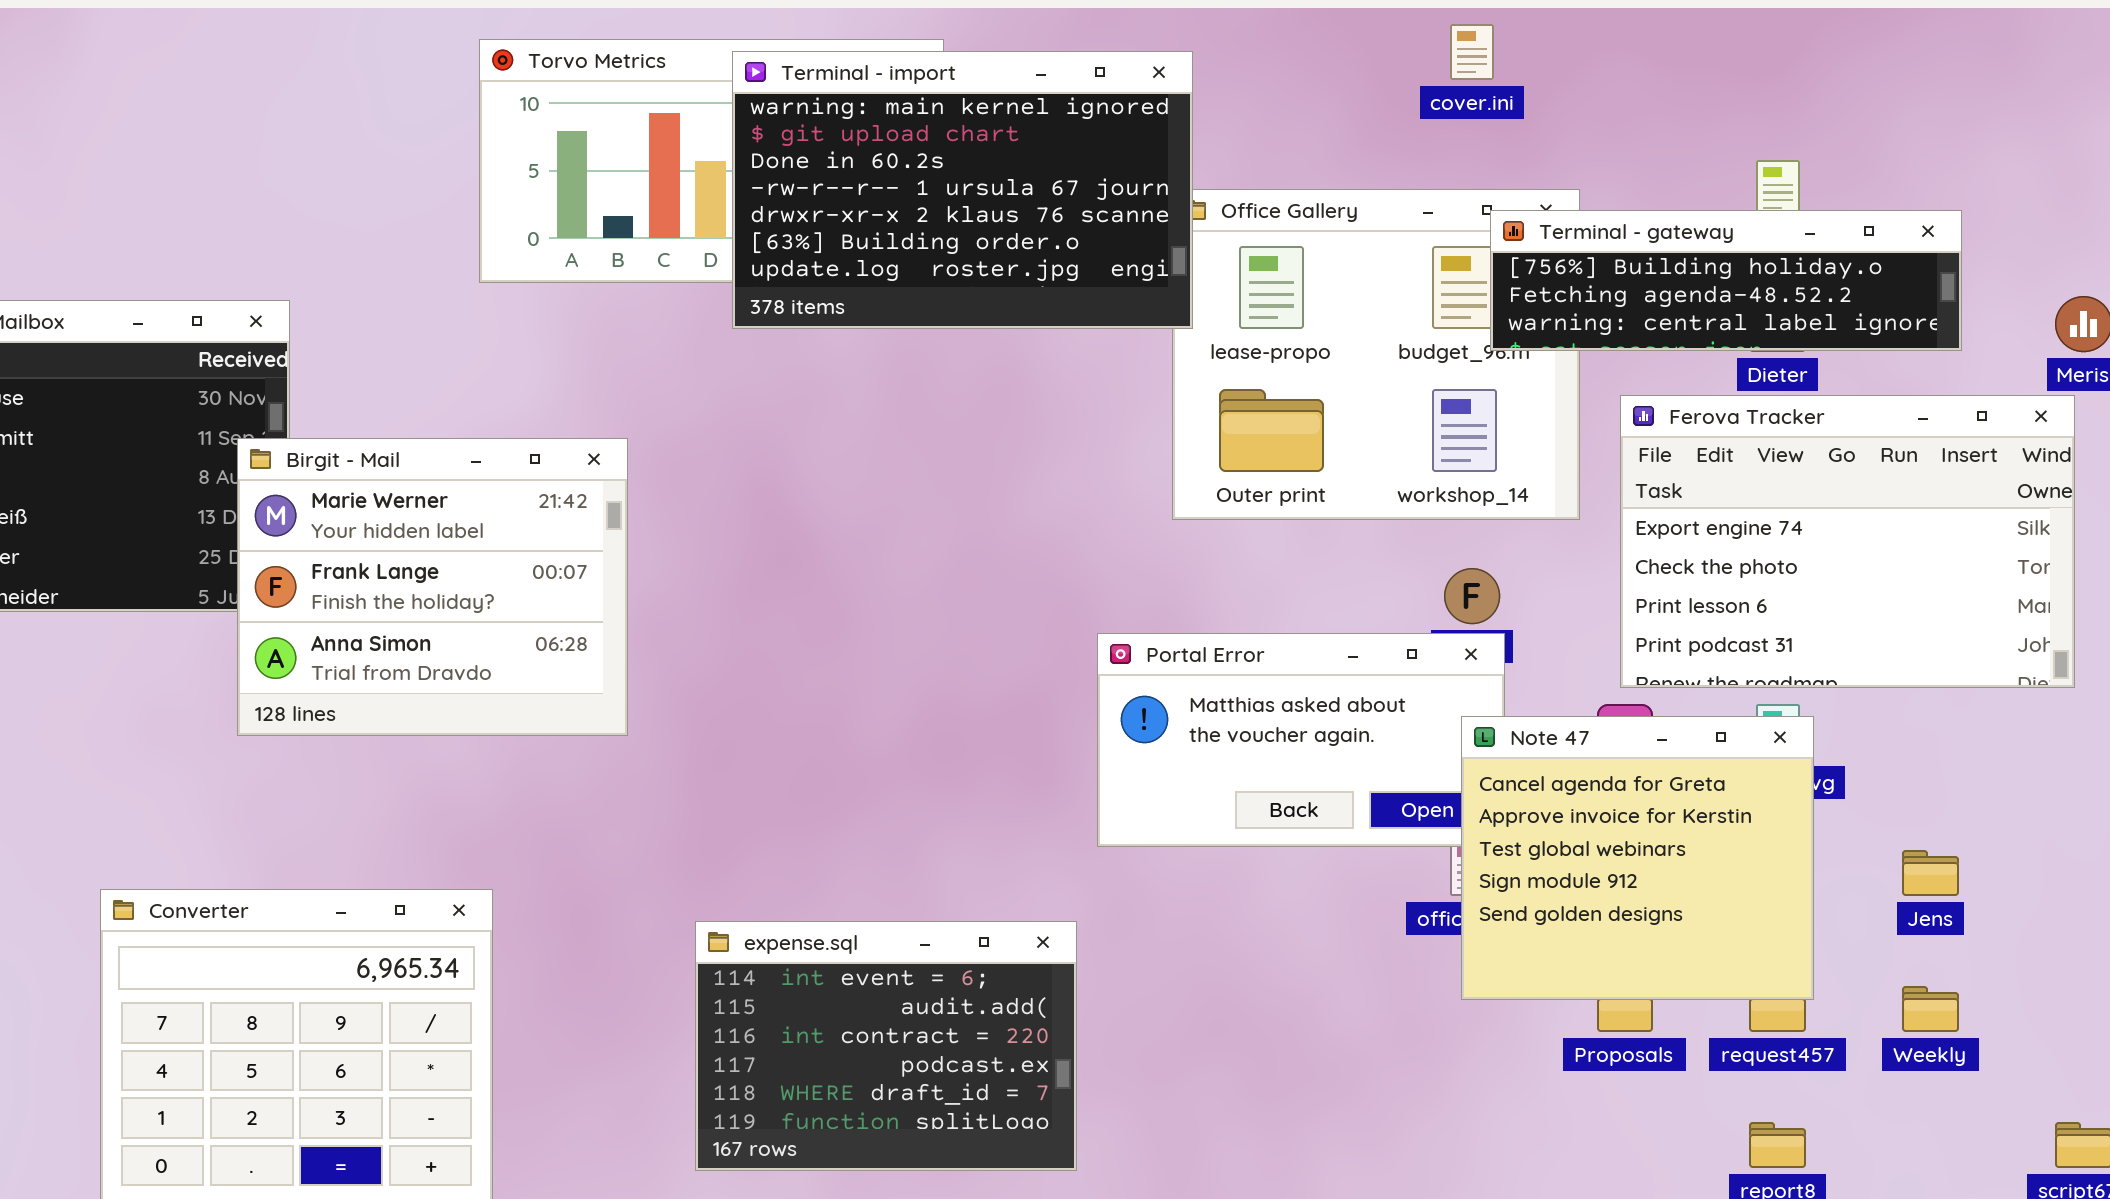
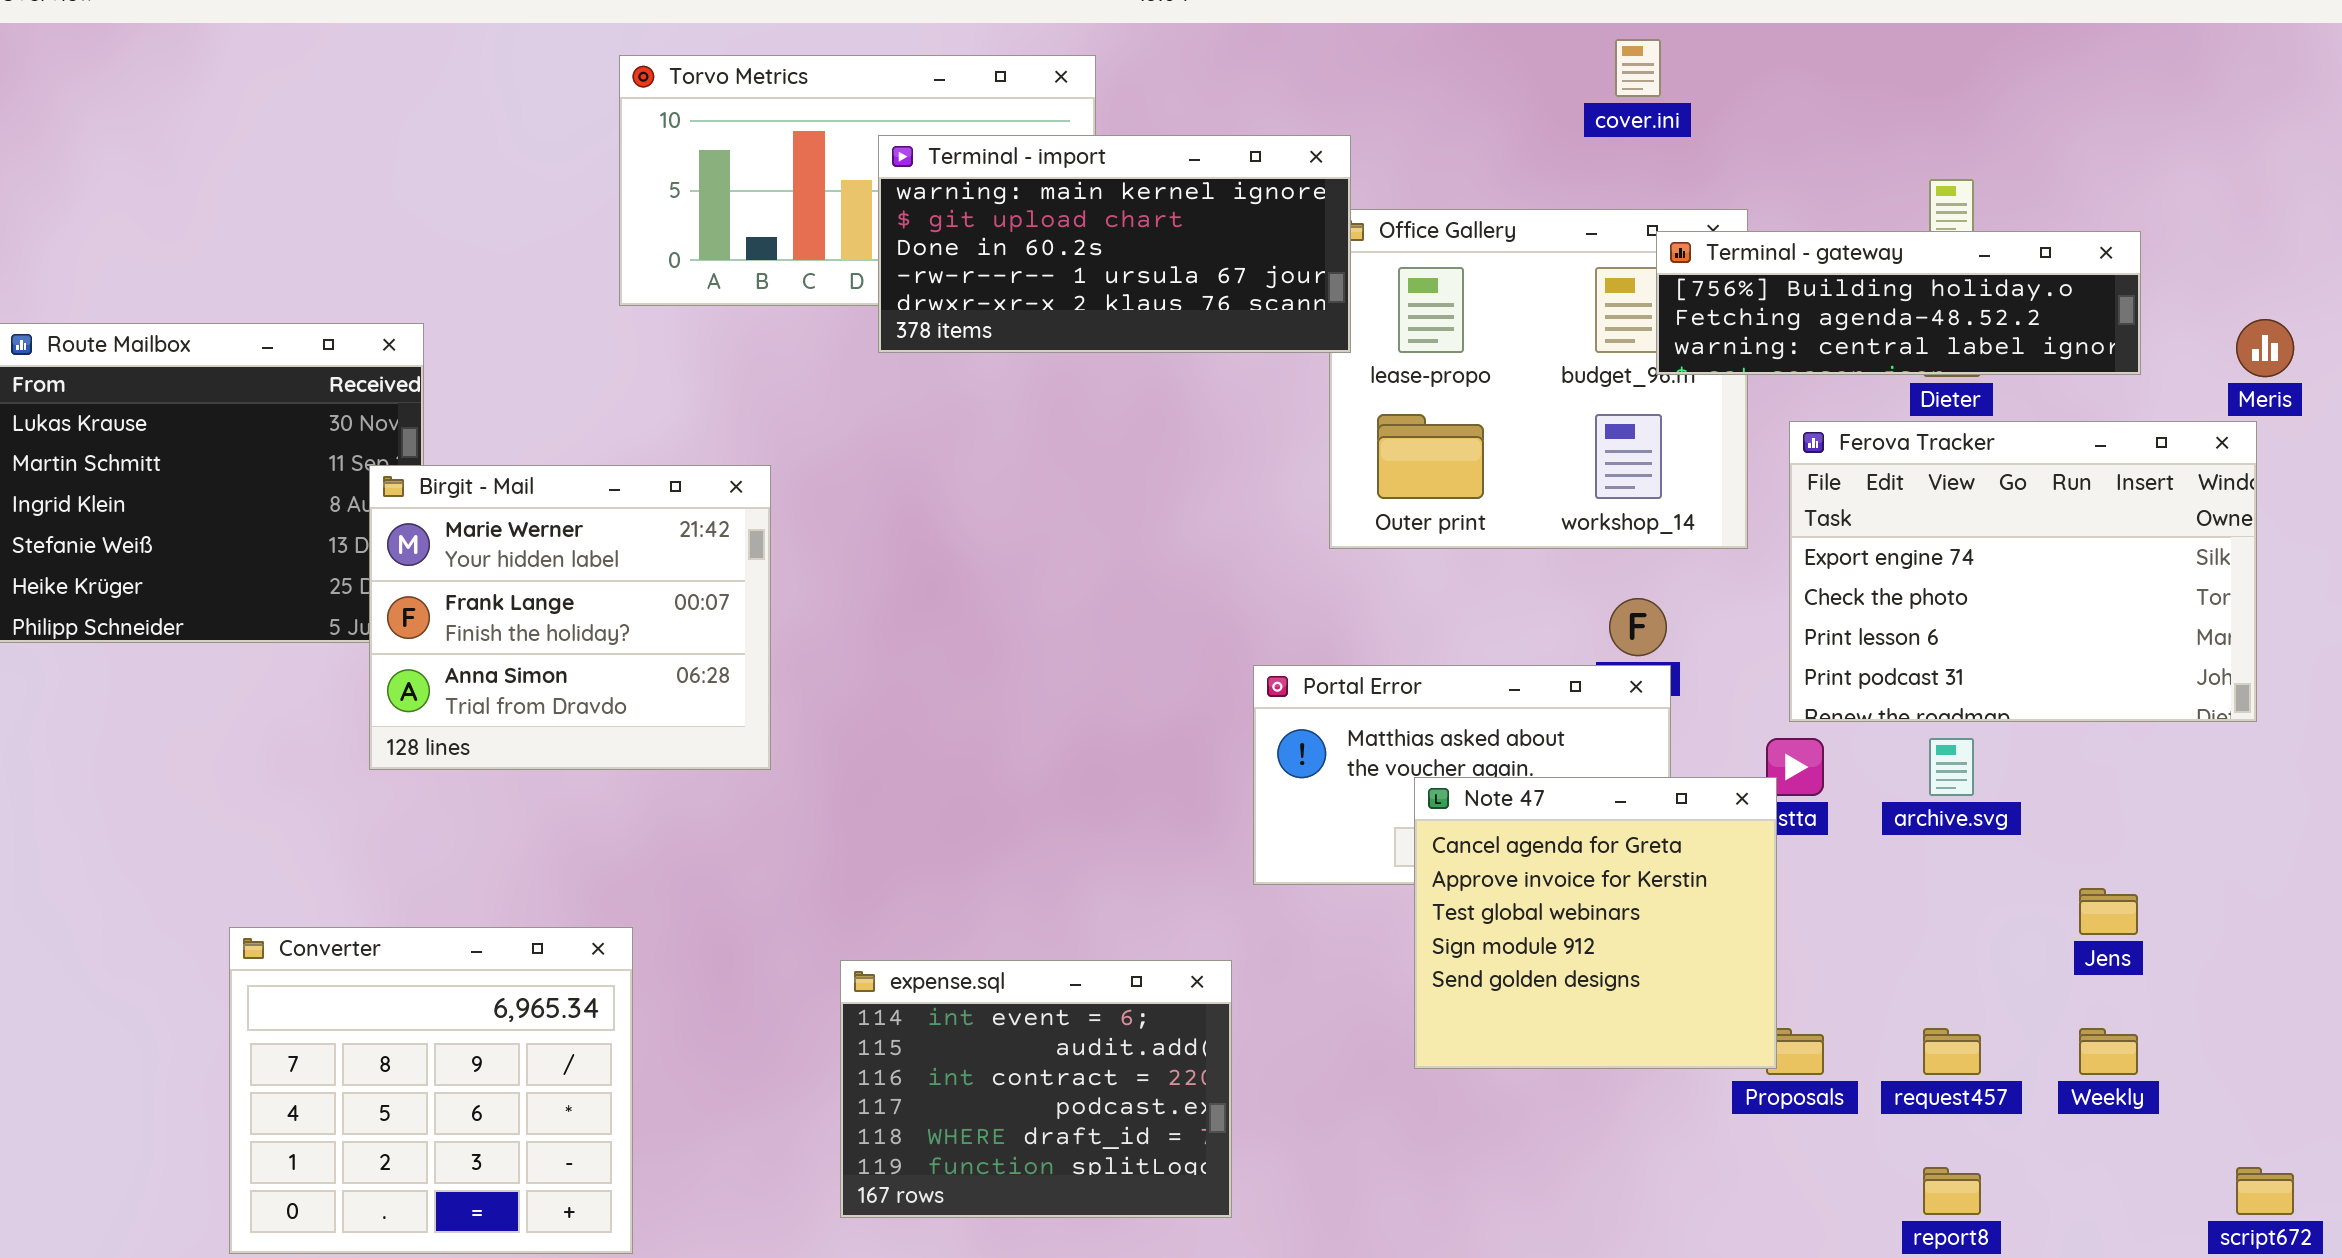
Terminal - import: [732,51,1193,329] -> [878,135,1351,353], resized
Note 47: [1461,716,1814,1000] -> [1414,777,1777,1069], moved

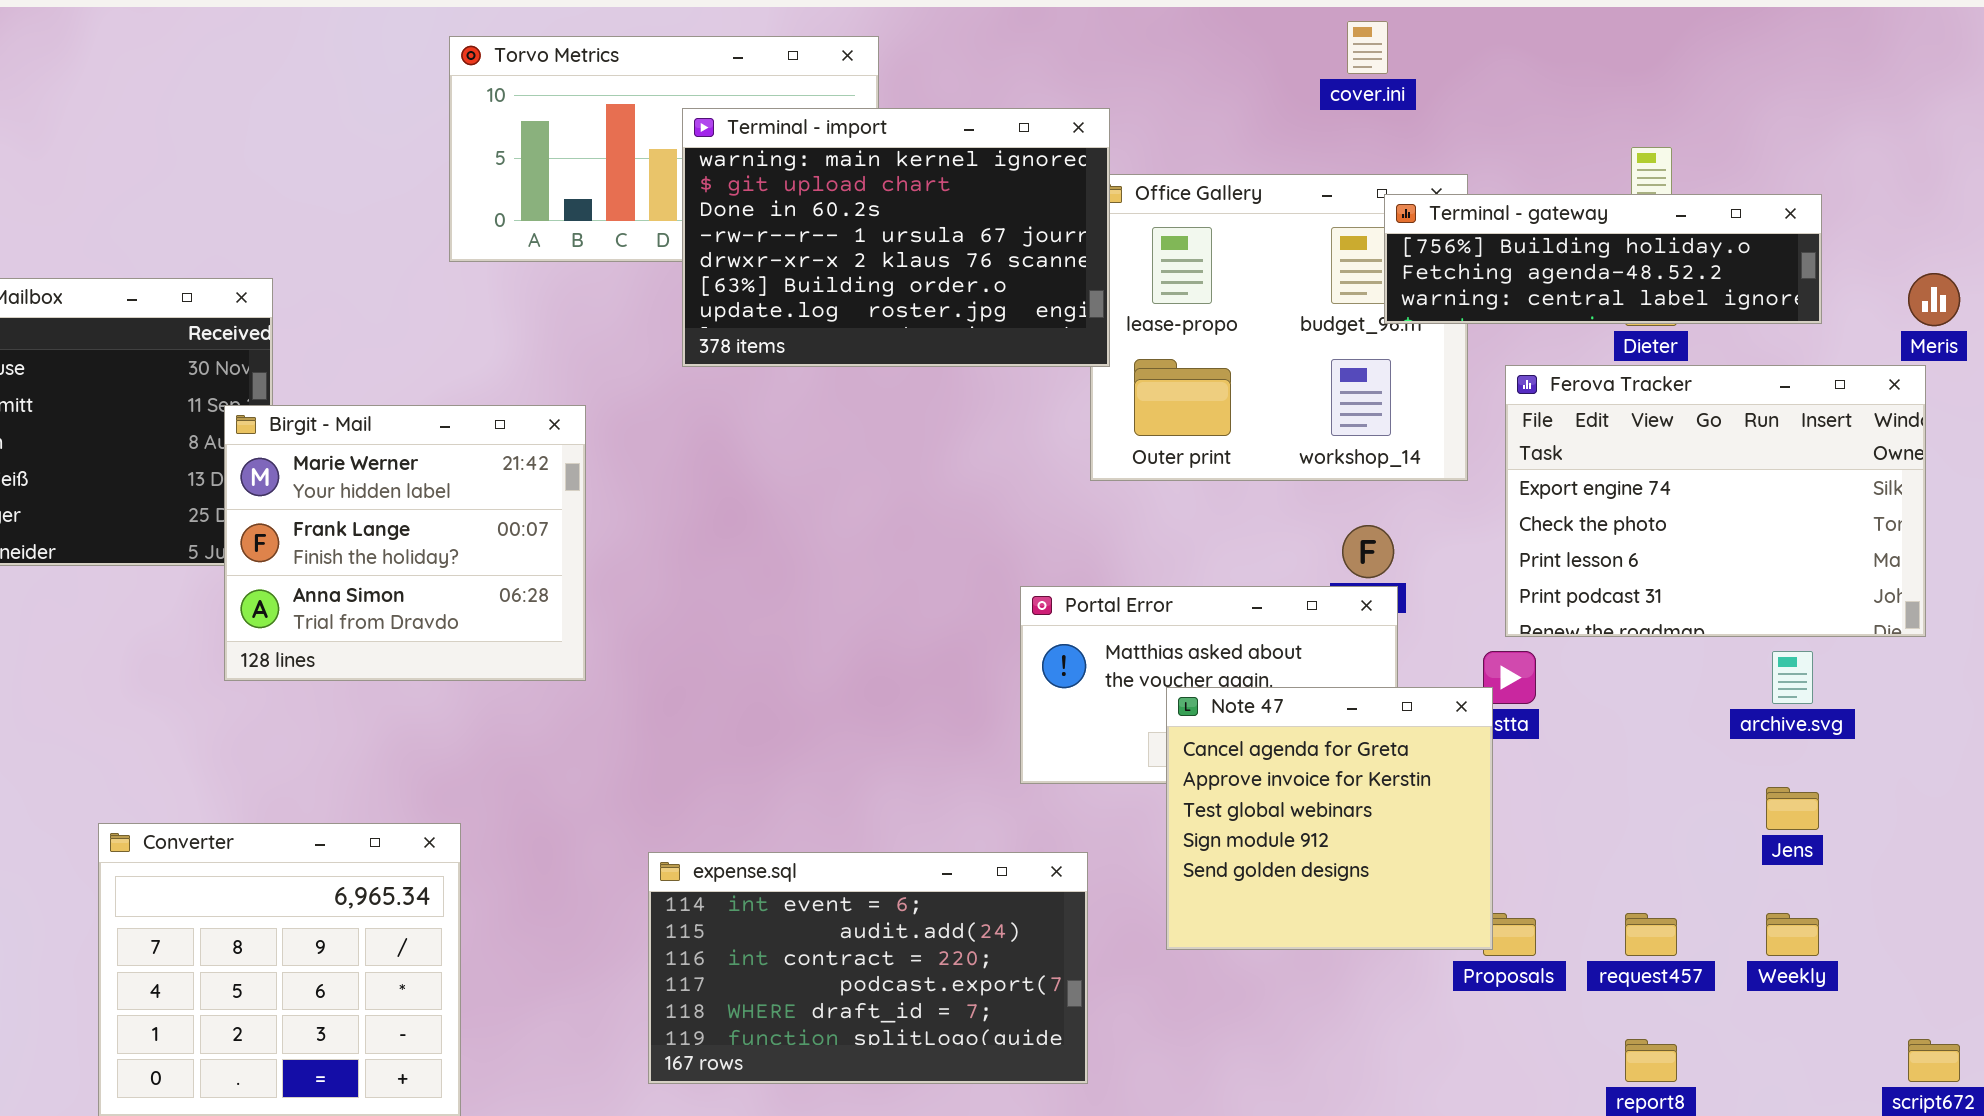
Terminal - import: [878,135,1351,353] -> [682,108,1110,367], resized
archive.svg: [1929,738,1974,796] -> [1772,651,1813,704], moved
expense.sql: [840,960,1232,1218] -> [648,852,1088,1084], resized

